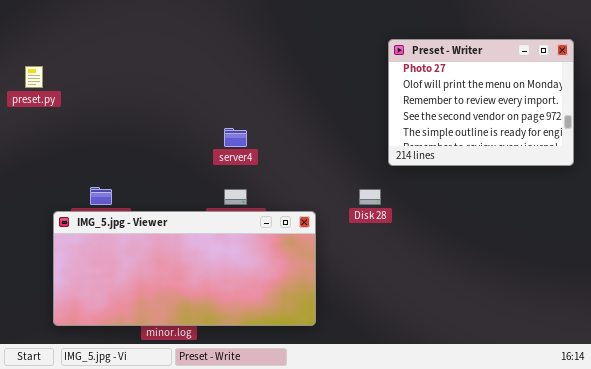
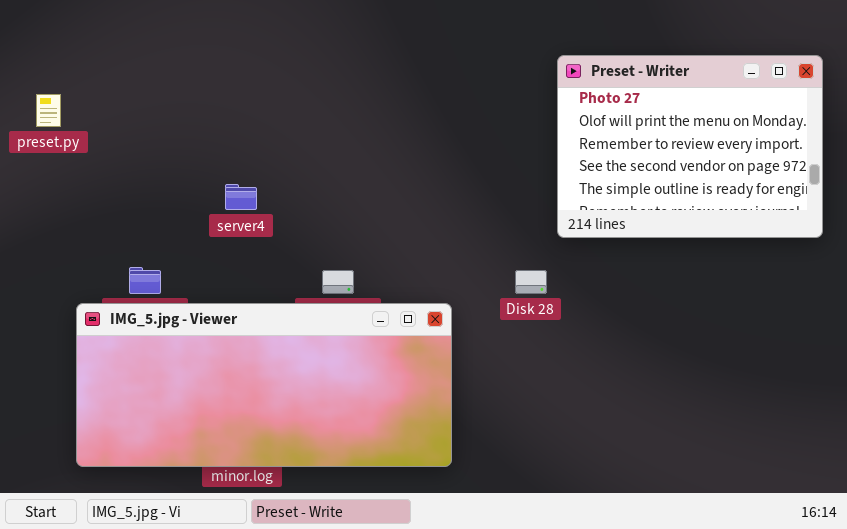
server4: [224,128,247,147] -> [225,184,257,210], moved

